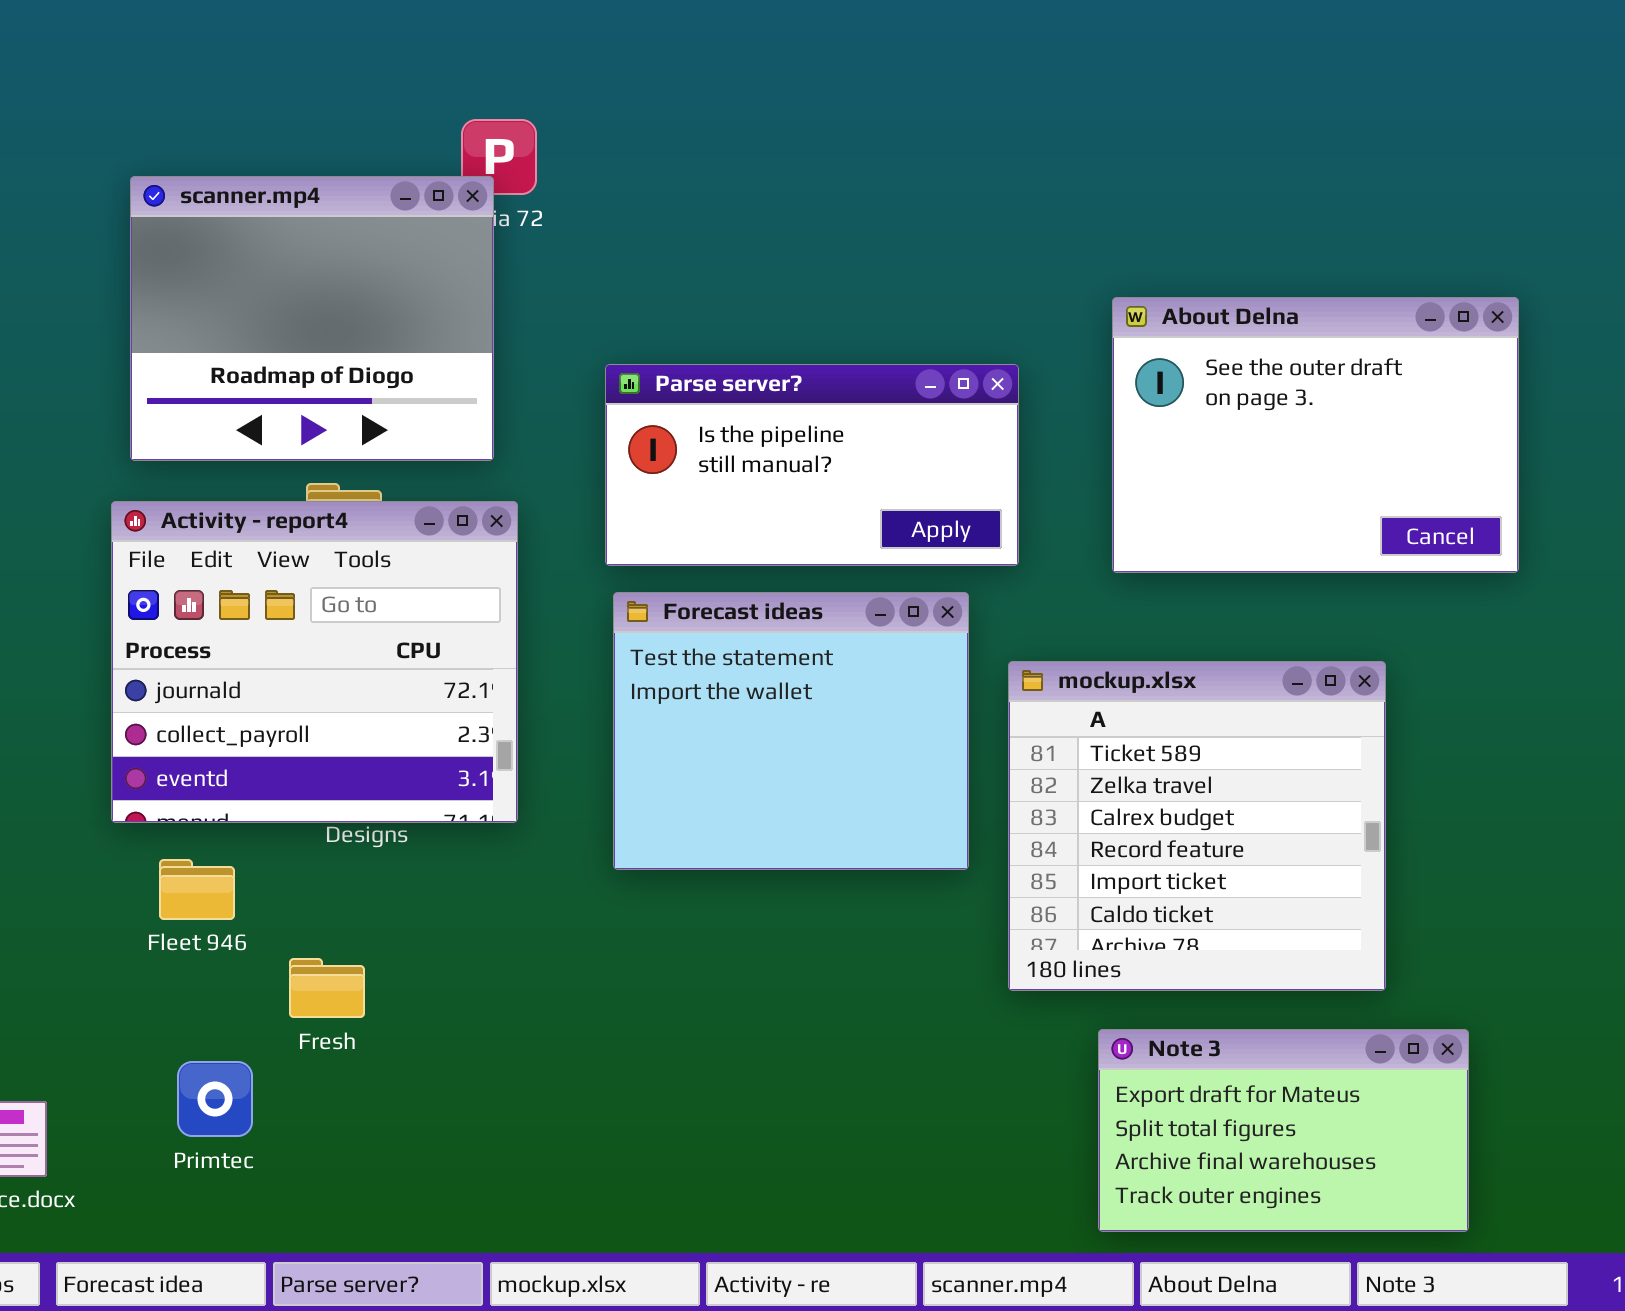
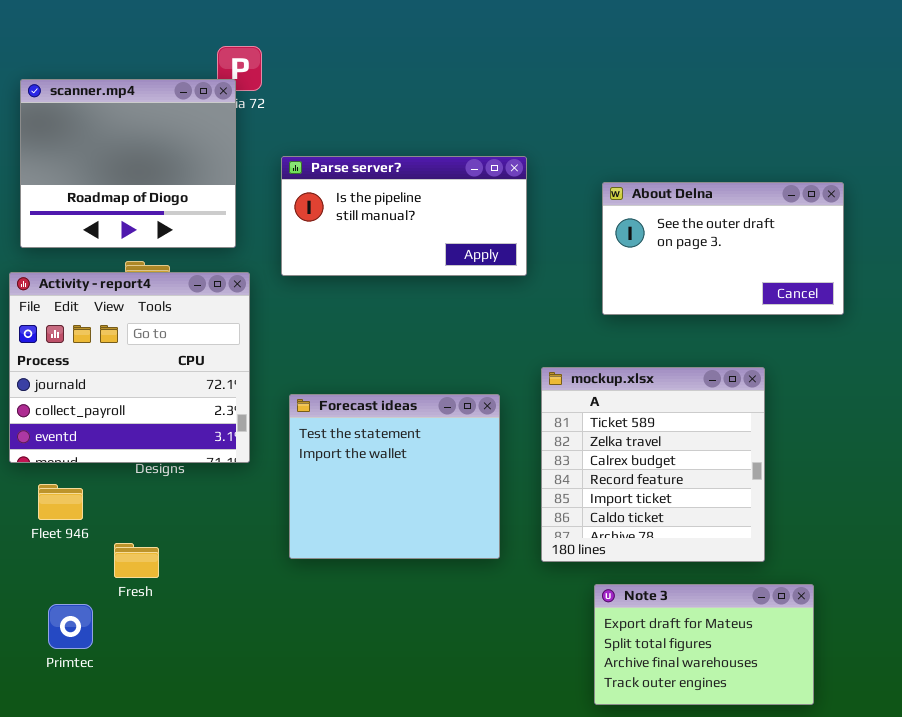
About Delna: [1112,297,1519,573] -> [602,182,844,315], resized
Parse server?: [605,364,1019,566] -> [281,156,527,276], moved
Forecast ideas: [613,592,969,870] -> [289,394,500,559], moved

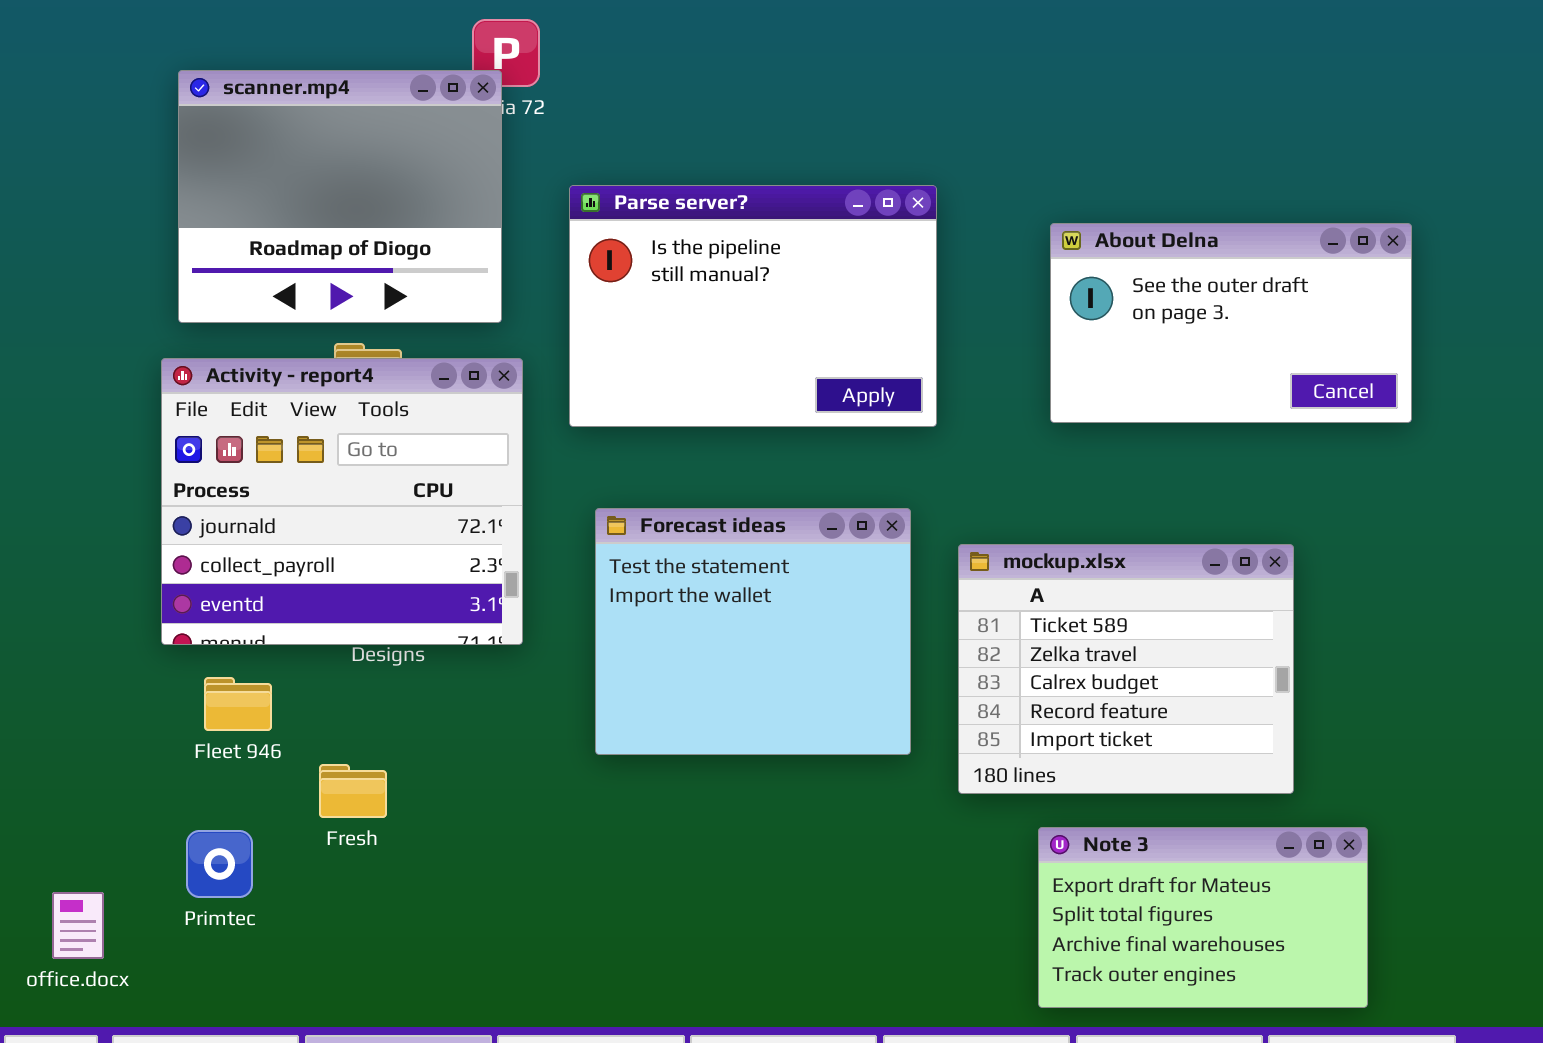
Parse server?: [281,156,527,276] -> [569,185,937,427], resized
mockup.xlsx: [541,367,765,562] -> [958,544,1294,794], resized
Forecast ideas: [289,394,500,559] -> [595,508,911,755], moved
Primtec: [48,604,93,649] -> [186,830,253,898], moved

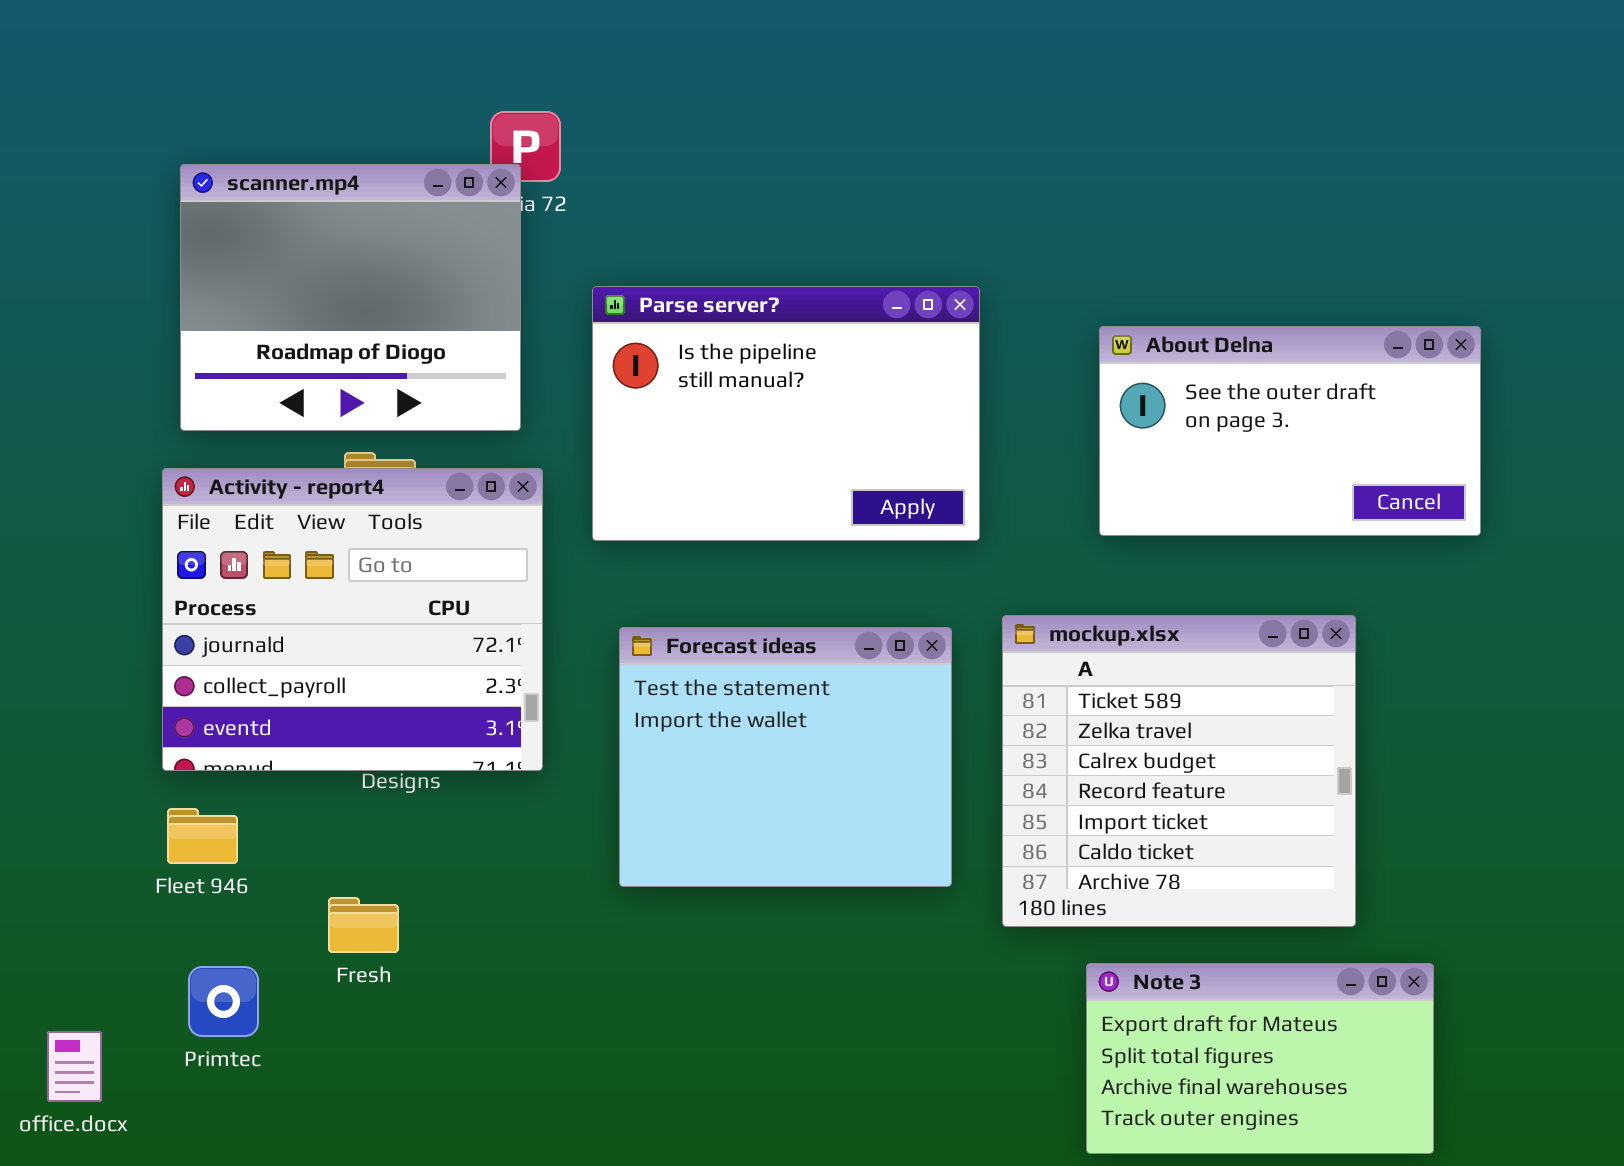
mockup.xlsx: [958,544,1294,794] -> [1002,615,1356,927], resized
Fleet 946: [204,677,272,731] -> [167,808,238,864], moved

